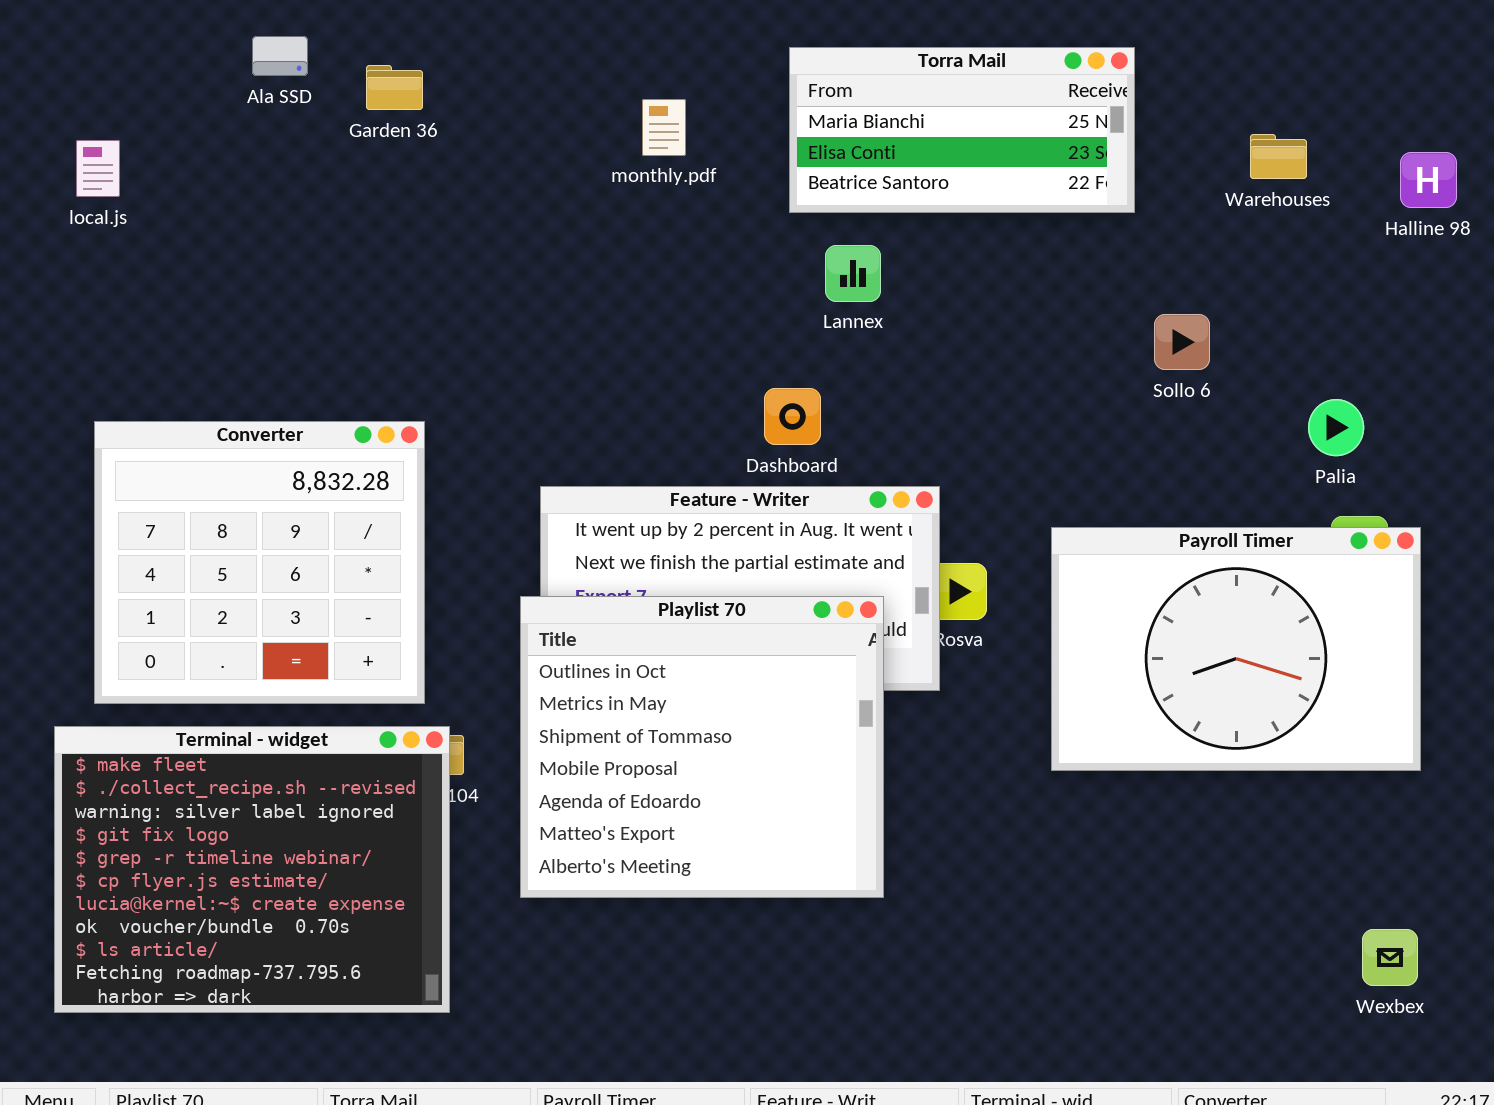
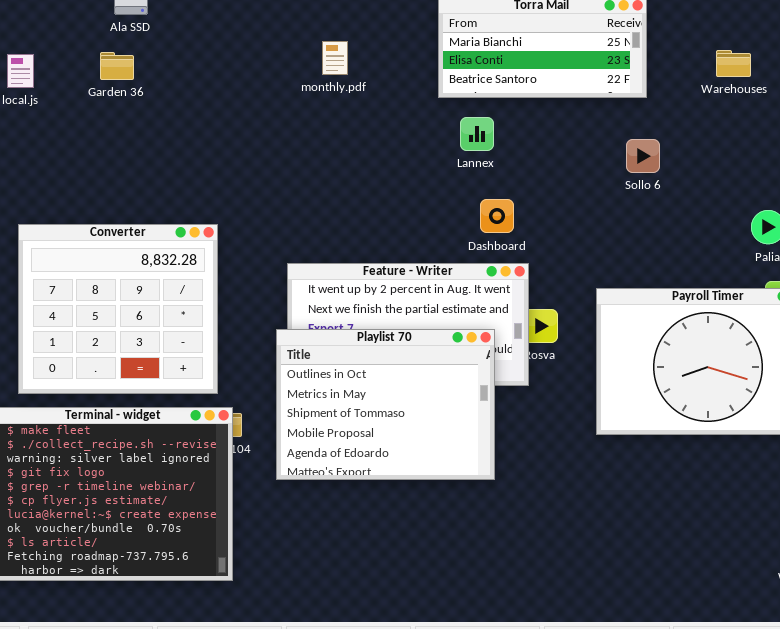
Garden 36: [366,65,423,110] -> [100,52,134,80], moved
monthly.pdf: [642,99,686,156] -> [322,41,348,75], moved
Sollo 6: [1154,314,1210,370] -> [626,139,660,173], moved
Dashboard: [764,388,821,445] -> [480,199,514,233], moved
Playlist 70: [520,596,884,898] -> [276,329,495,480], resized

